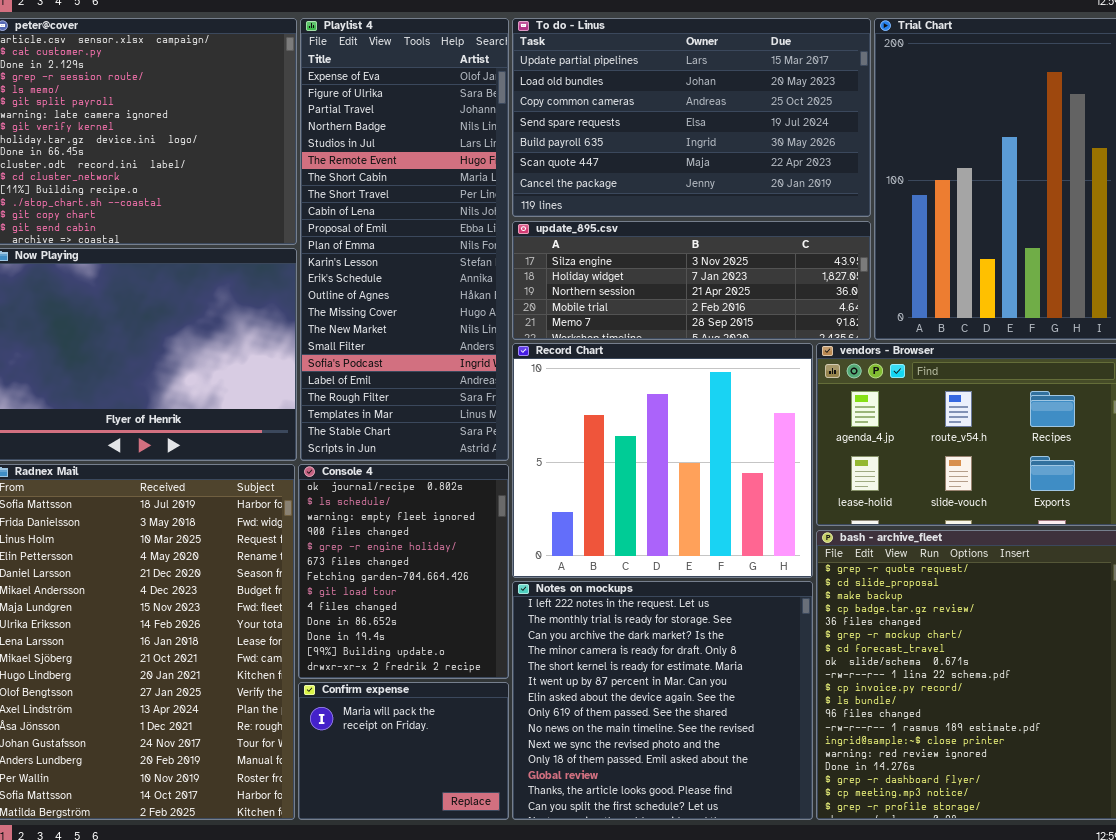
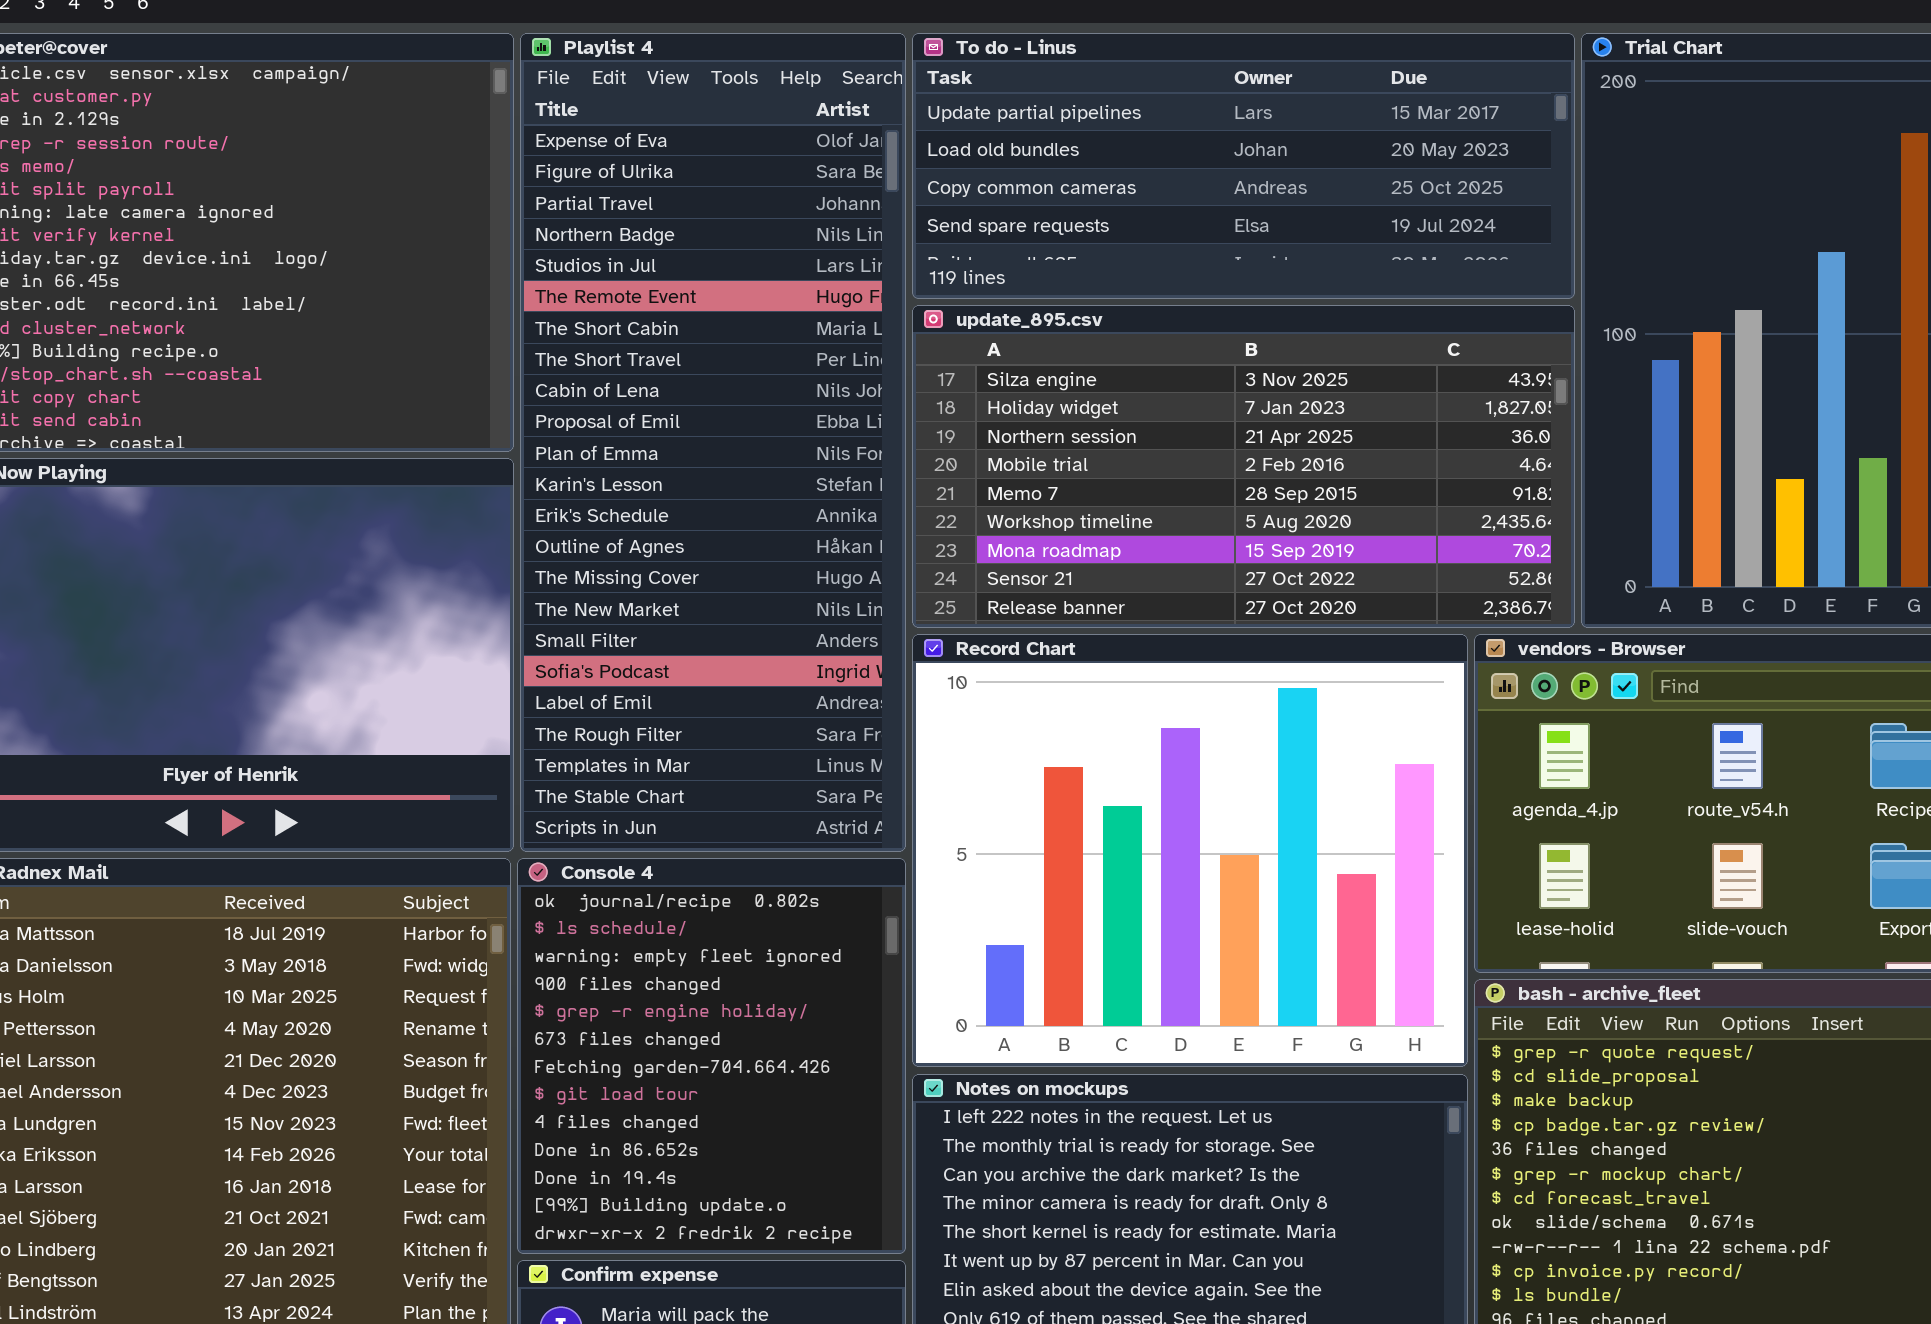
To do - Linus: [512,18,871,217] -> [912,33,1575,299], resized
update_895.csv: [512,221,871,340] -> [912,305,1575,628], resized

